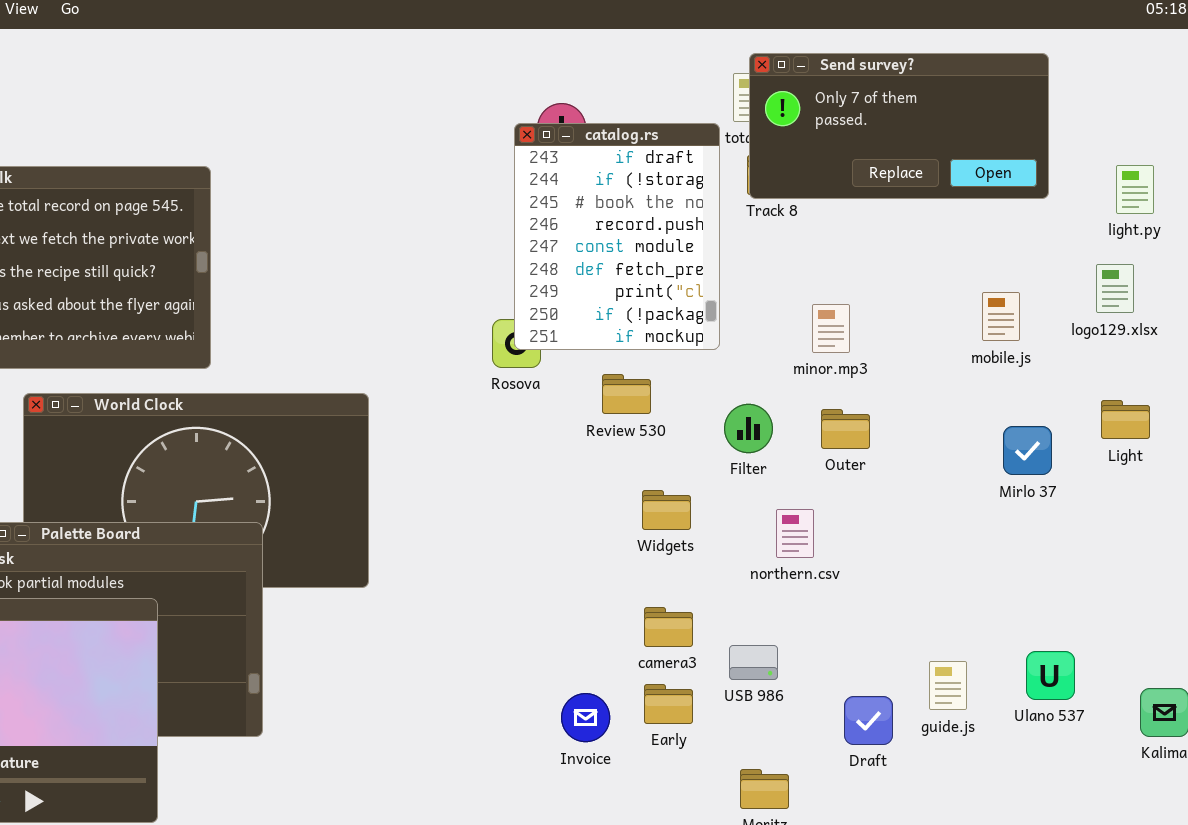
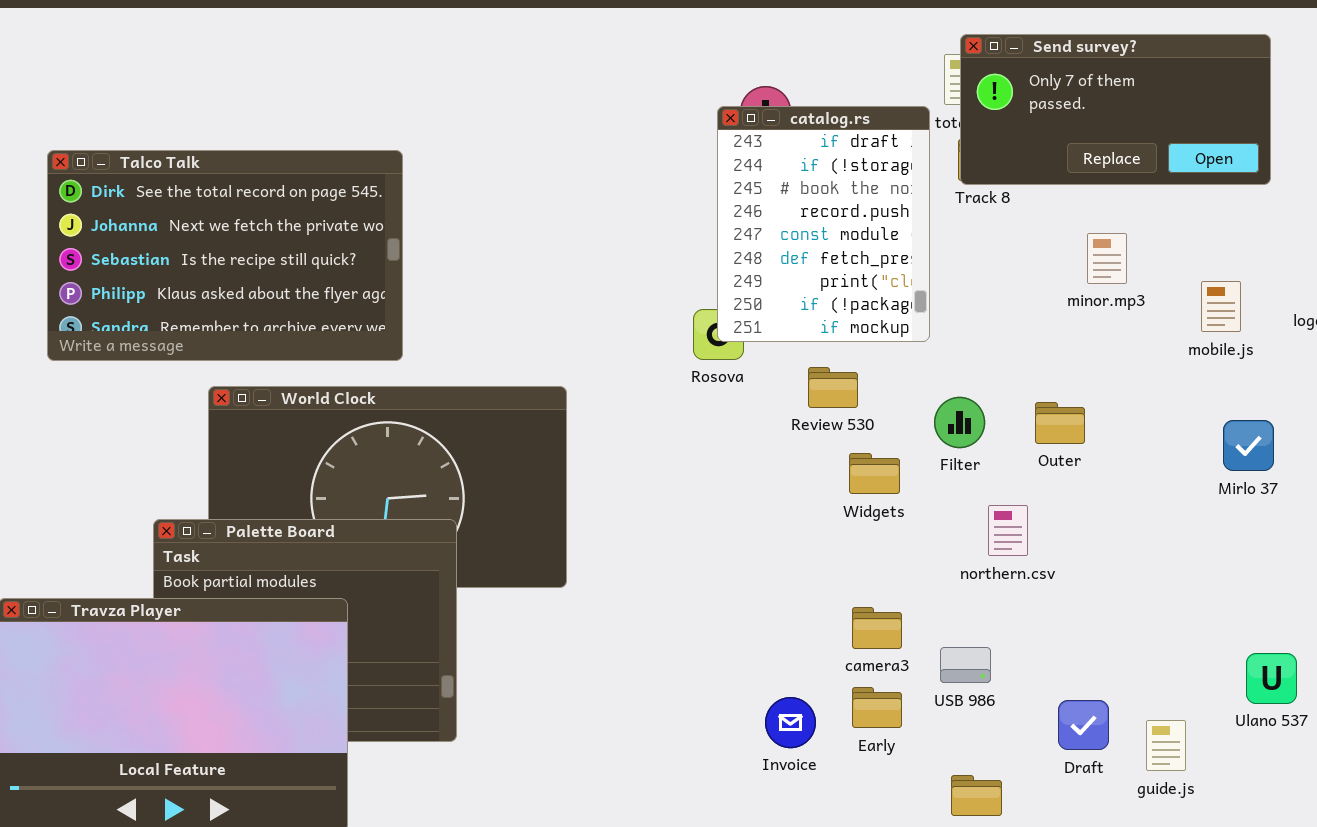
minor.mp3: [812,304,850,353] -> [1087,233,1127,284], moved
Widgets: [642,490,691,530] -> [849,453,900,494], moved
guide.js: [929,661,967,710] -> [1146,720,1186,771], moved

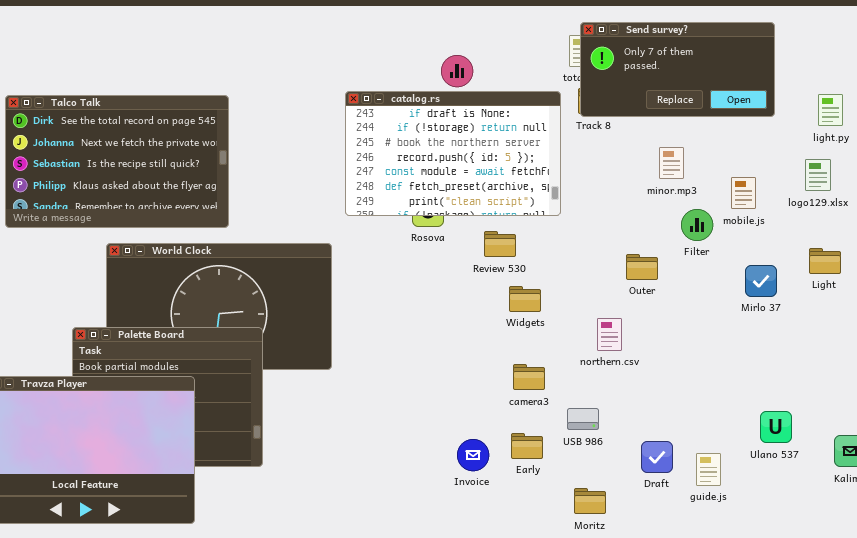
catalog.rs: [717,106,930,342] -> [345,91,561,216], resized
Filter: [934,397,985,448] -> [681,209,713,241], moved
camera3: [852,607,902,649] -> [513,364,545,390], moved

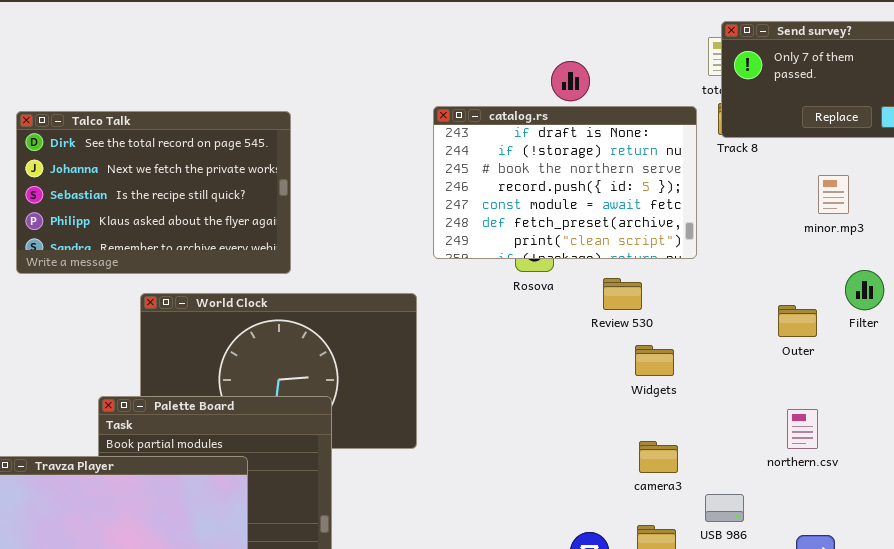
Filter: [681,209,713,241] -> [845,270,884,310], moved
northern.csv: [597,318,622,351] -> [787,409,818,449], moved

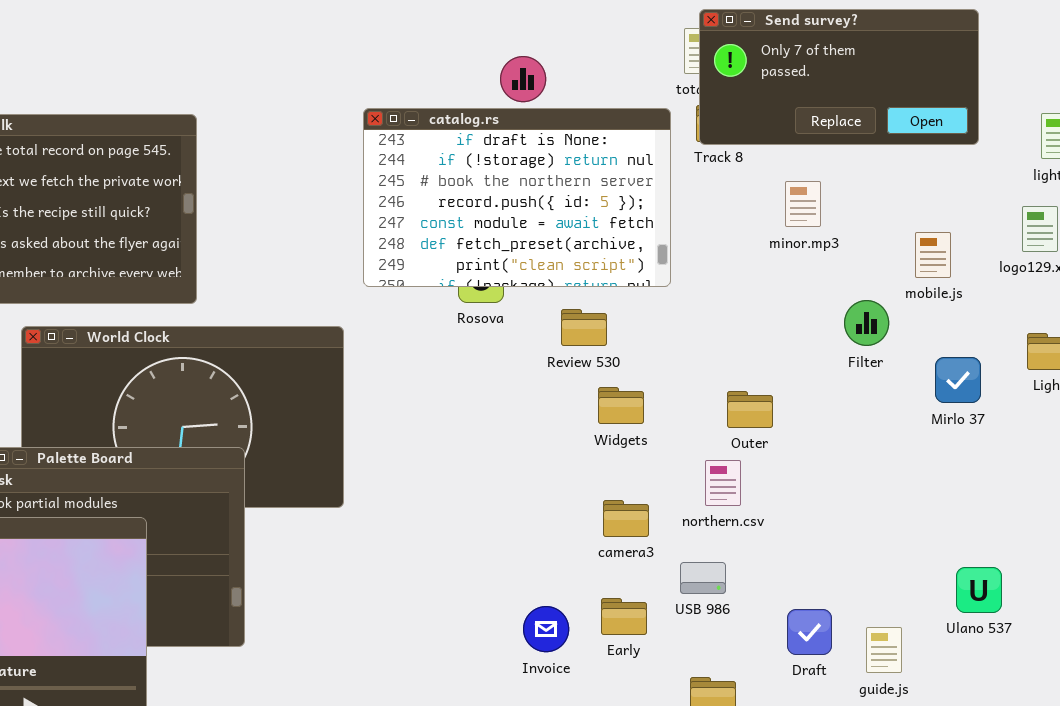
minor.mp3: [818,175,849,214] -> [785,181,821,227], moved
Outer: [778,305,817,337] -> [727,391,773,428], moved
northern.csv: [787,409,818,449] -> [705,460,741,506], moved

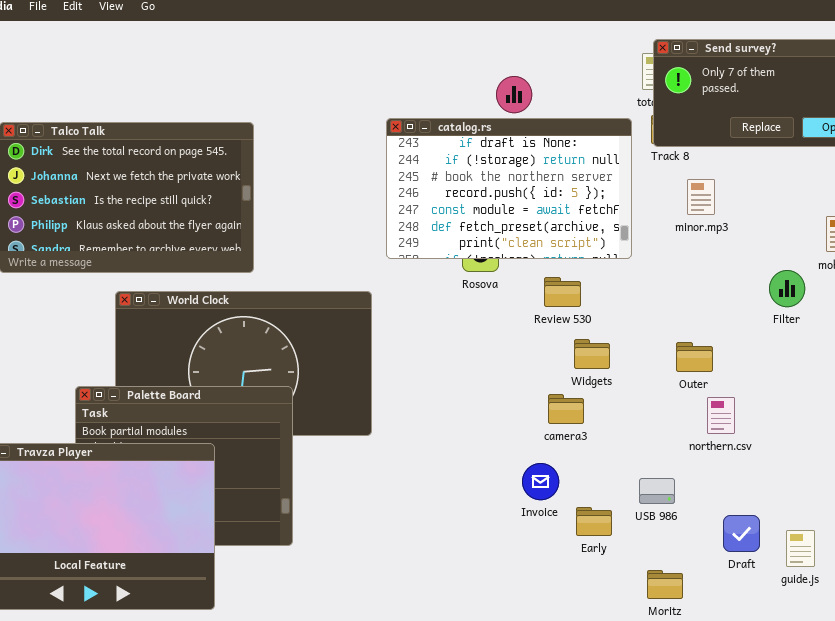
minor.mp3: [785,181,821,227] -> [687,179,715,215], moved
northern.csv: [705,460,741,506] -> [707,397,735,434], moved
camera3: [603,500,649,537] -> [548,394,584,424], moved
Invoice: [523,606,569,652] -> [522,463,559,500], moved

